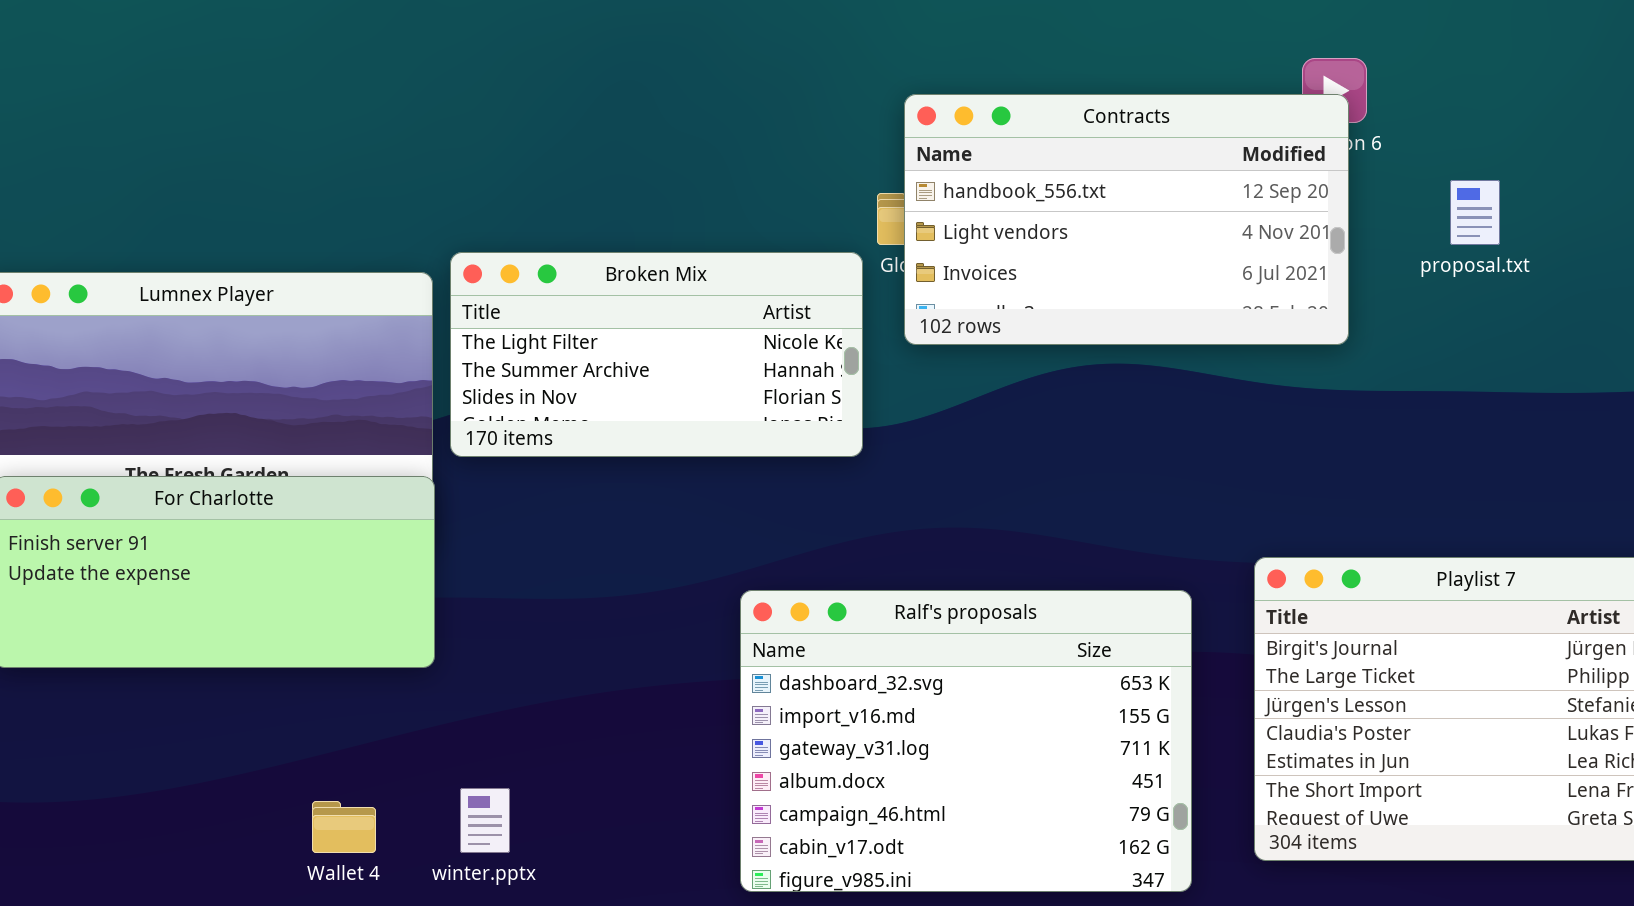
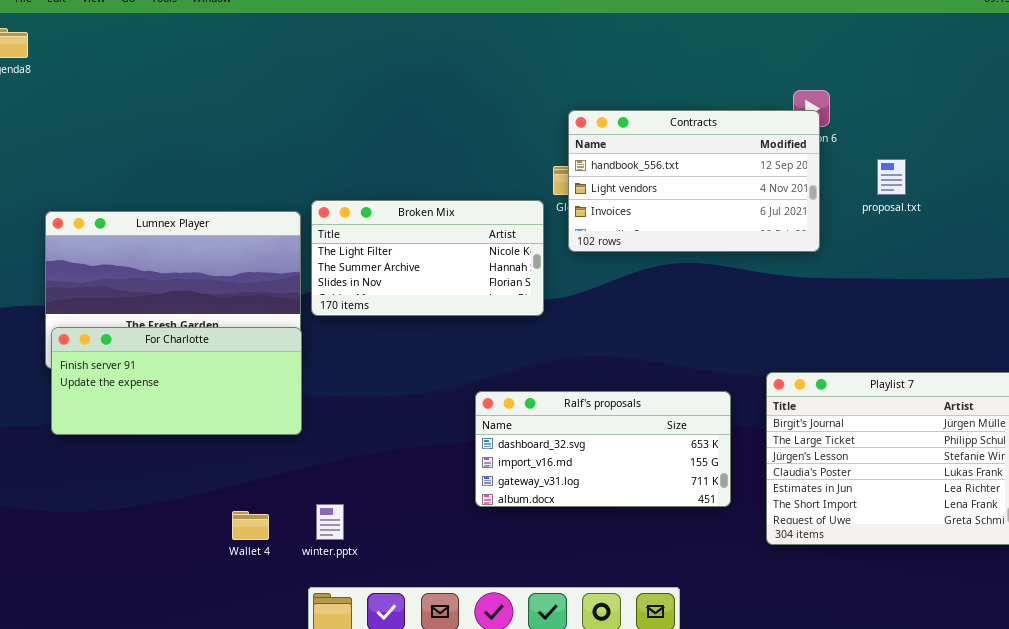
Ralf's proposals: [740,590,1192,892] -> [475,391,731,507], resized

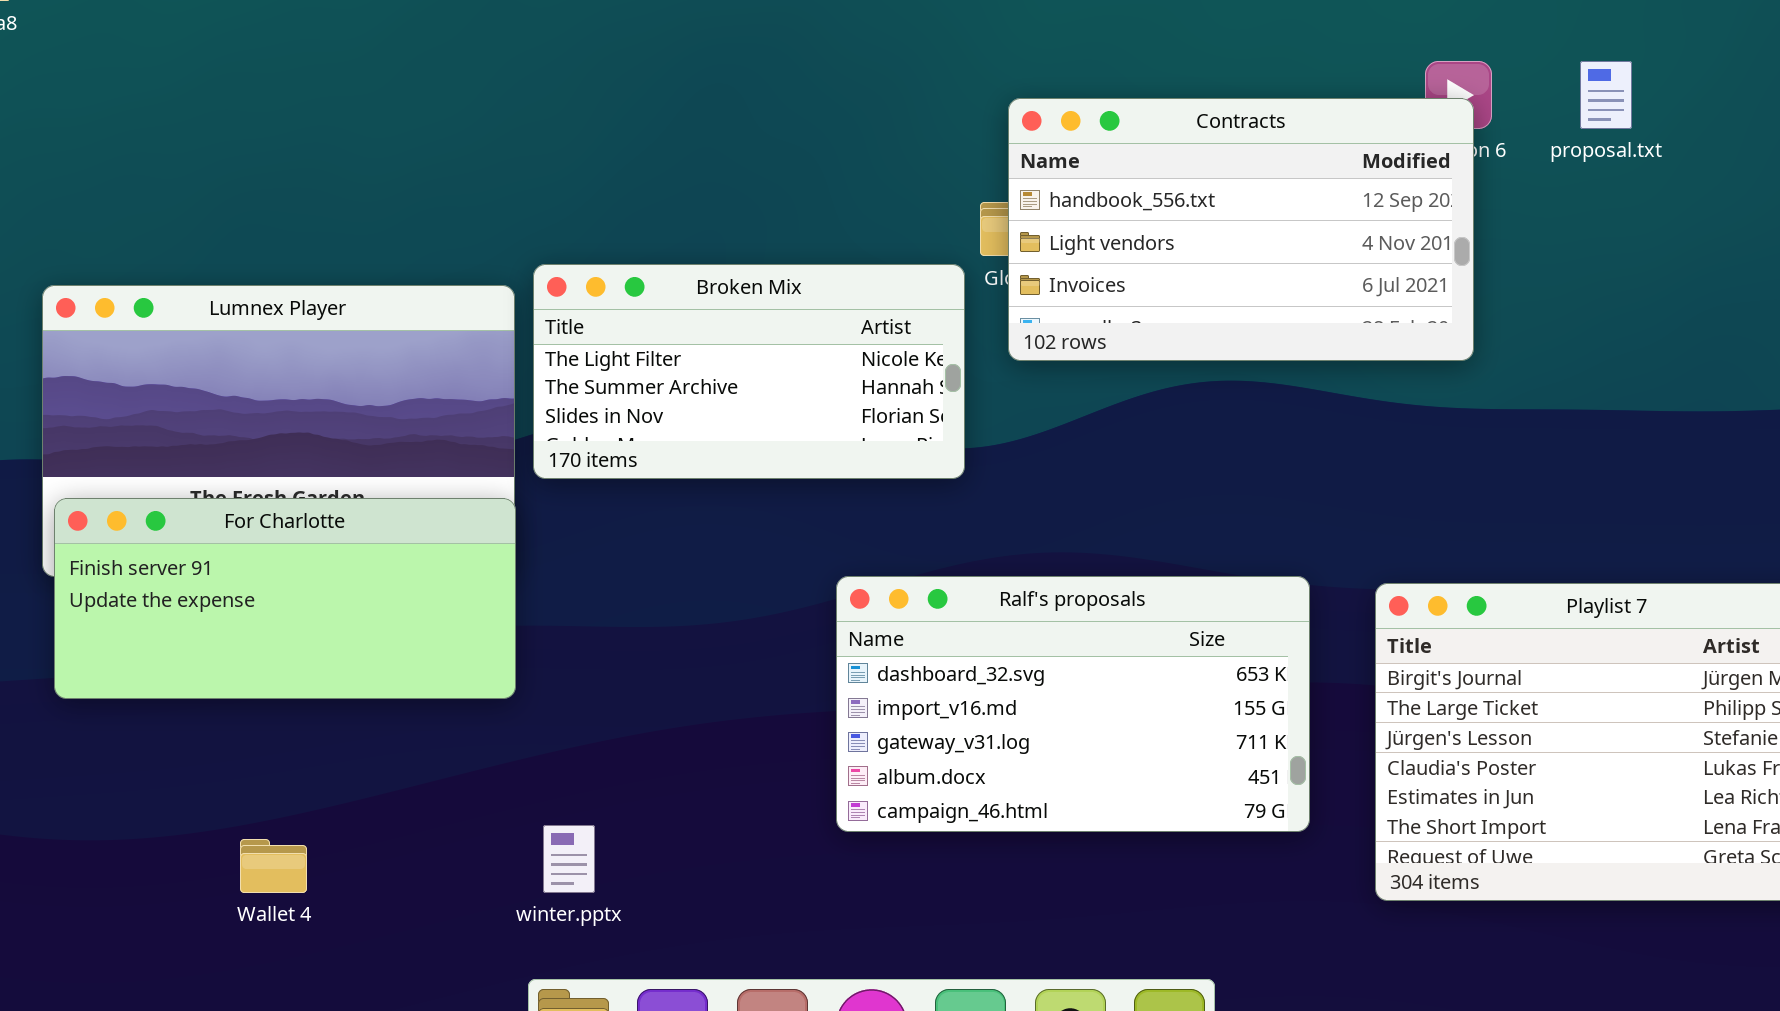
proposal.txt: [877,159,906,195] -> [1580,61,1632,129], moved
Ralf's proposals: [475,391,731,507] -> [836,576,1310,832], resized
Wallet 4: [232,511,269,540] -> [240,839,307,893], moved

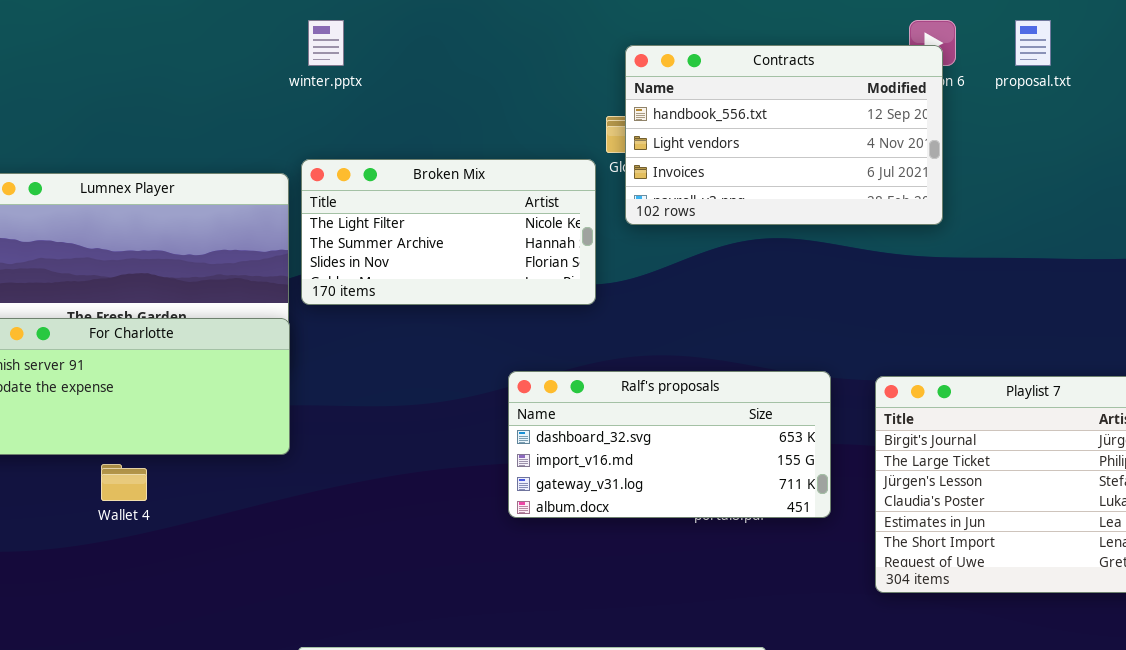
Ralf's proposals: [836,576,1310,832] -> [508,371,831,518], resized
winter.pptx: [543,825,595,893] -> [308,20,344,66], moved
Wallet 4: [240,839,307,893] -> [101,464,147,501], moved

